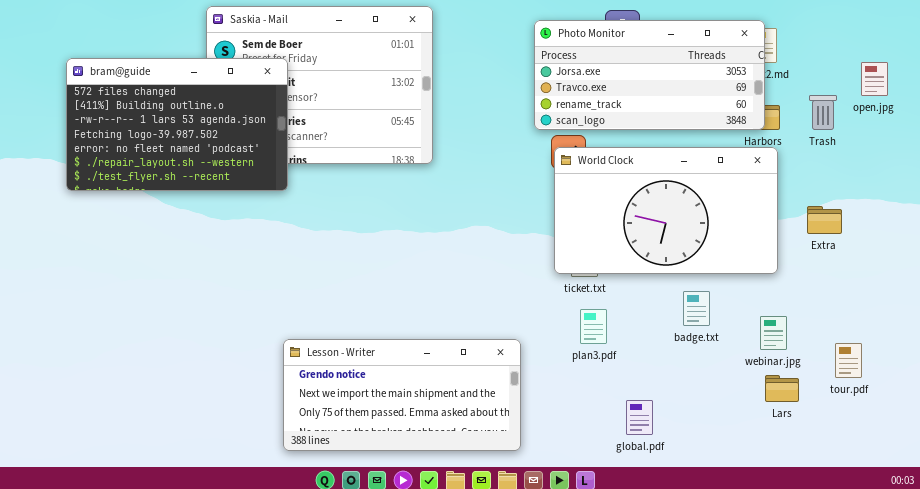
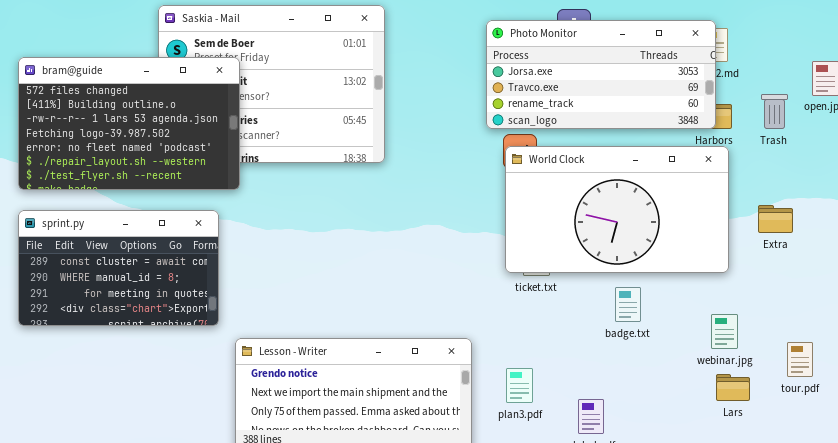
sprint.py: none -> [18,210,219,326], opened
badge.txt: [683,291,710,326] -> [615,287,641,322], moved
plan3.pdf: [580,309,607,344] -> [506,368,533,403], moved

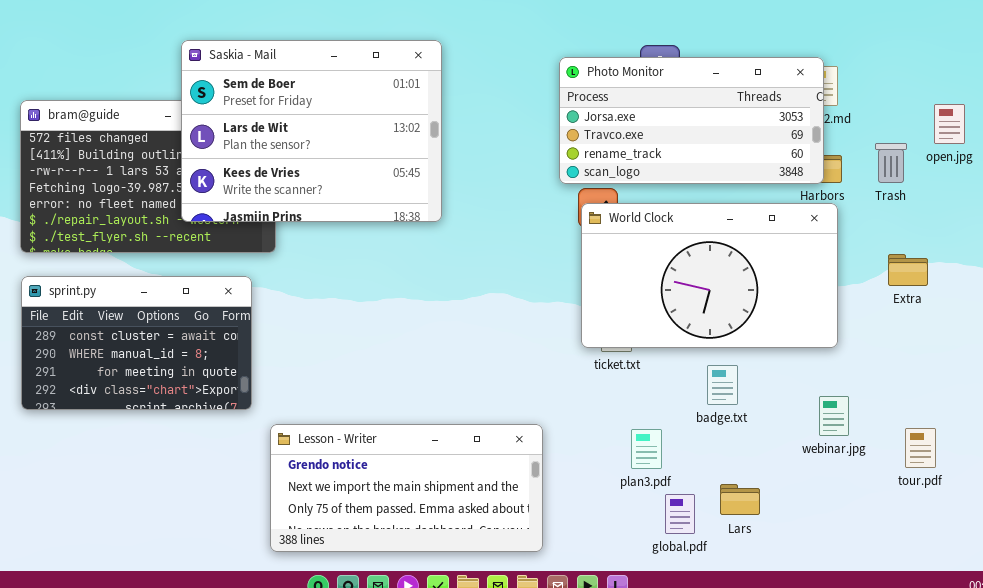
Saskia - Mail: [158,5,385,163] -> [181,40,442,222], raised
Extra: [758,205,793,233] -> [888,254,928,286], moved
plan3.pdf: [506,368,533,403] -> [631,429,662,469], moved
Lars: [716,374,750,401] -> [720,484,760,515], moved

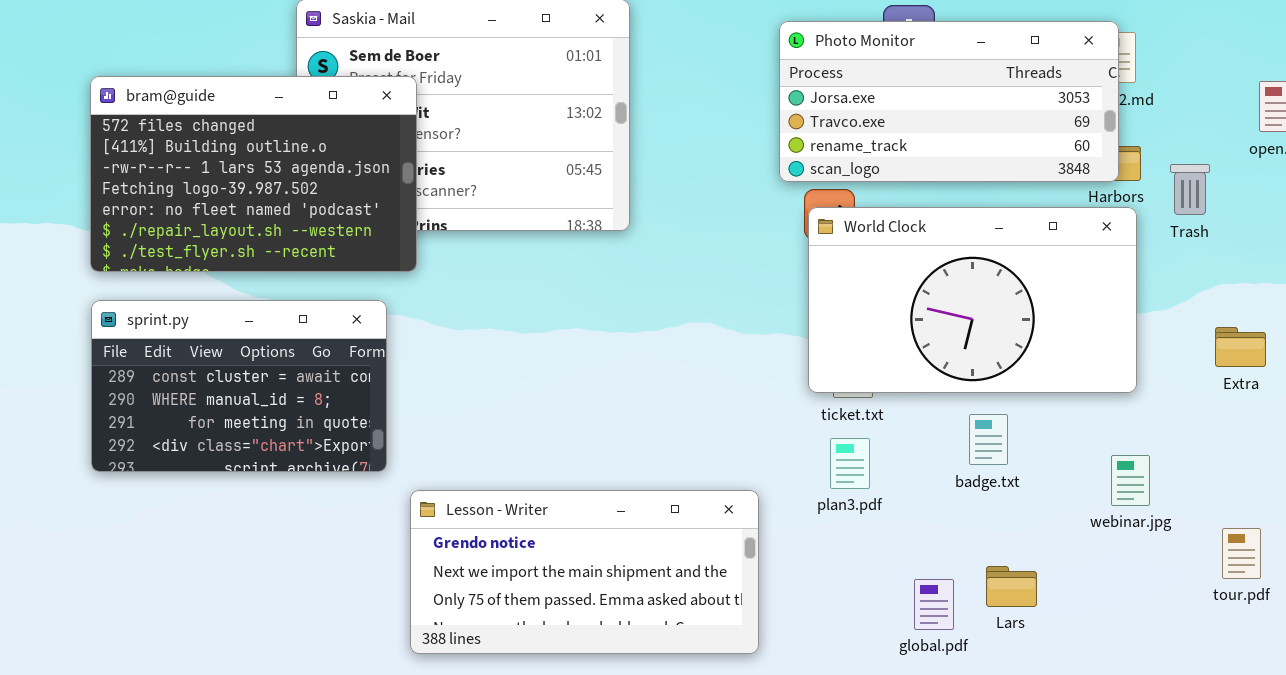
bram@guide: [20,100,276,253] -> [90,76,417,272], raised
Trash: [875,143,907,183] -> [1170,164,1210,215], moved
Extra: [888,254,928,286] -> [1215,327,1266,367], moved
tour.pdf: [905,428,936,468] -> [1222,528,1261,579], moved
plan3.pdf: [631,429,662,469] -> [830,438,870,489], moved

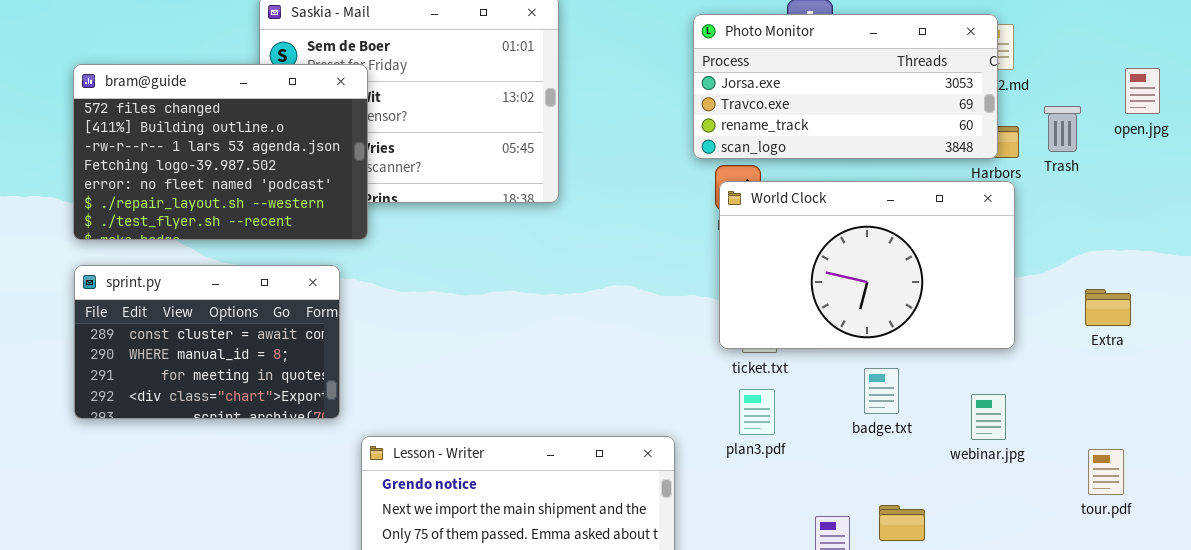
Trash: [1170,164,1210,215] -> [1044,106,1081,152], moved
webinar.jpg: [1111,455,1150,506] -> [971,394,1006,440], moved
tour.pdf: [1222,528,1261,579] -> [1088,449,1124,495], moved

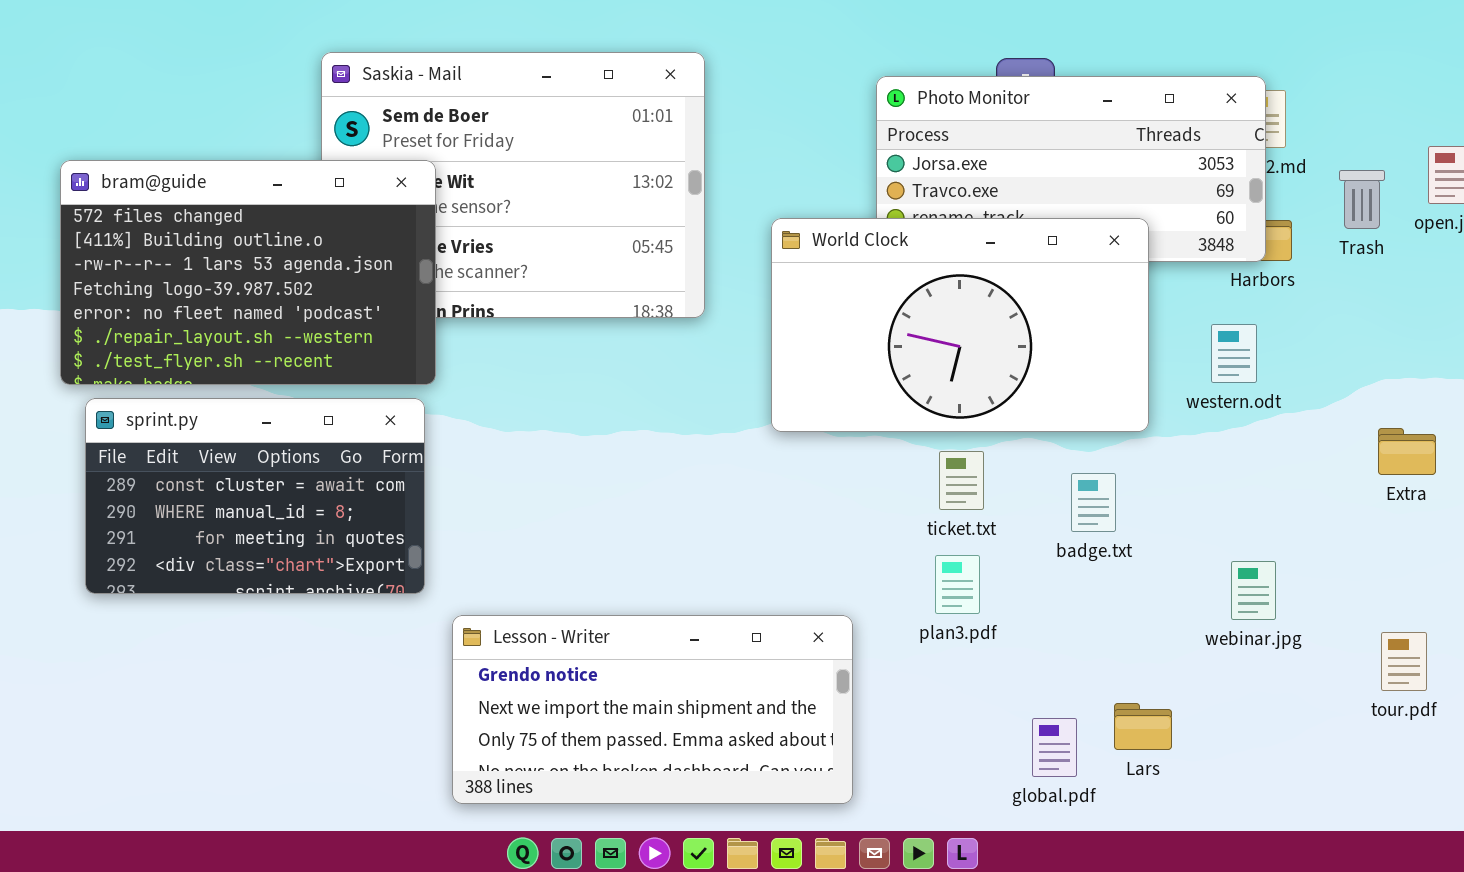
bram@guide: [73,64,368,240] -> [60,160,436,385], moved
Trash: [1044,106,1081,152] -> [1339,170,1385,229], moved
World Clock: [719,181,1015,349] -> [771,218,1149,432], moved
badge.txt: [864,368,899,414] -> [1071,473,1116,532], moved

